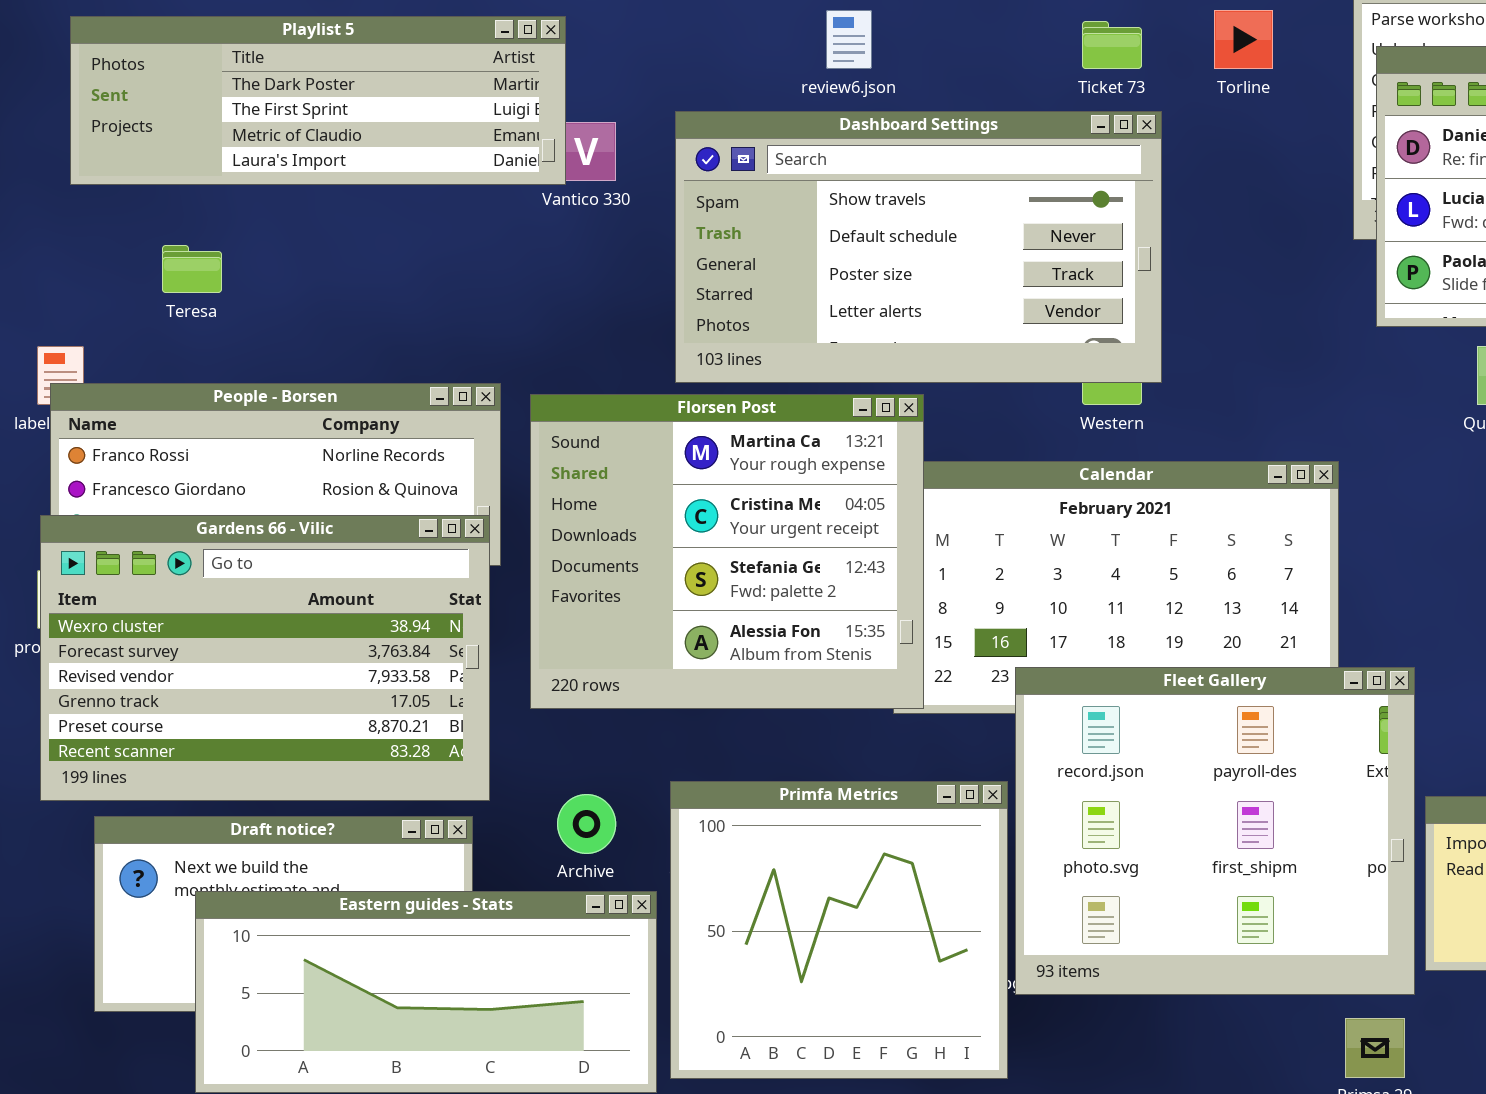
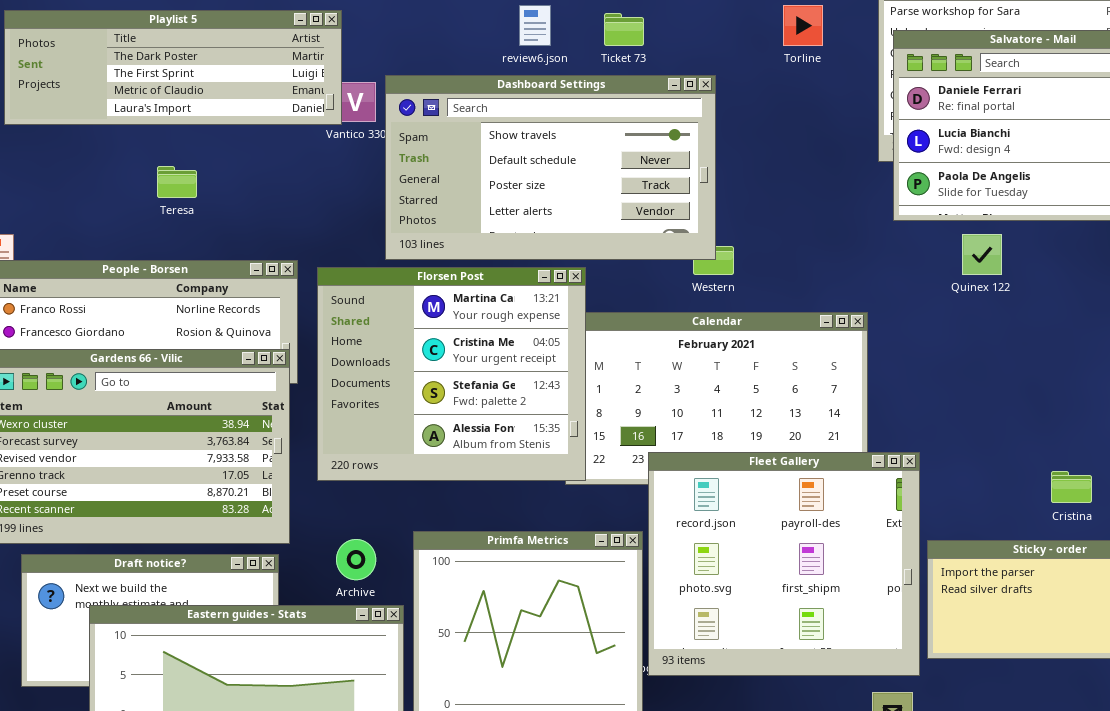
Ticket 73: [1082,21,1142,69] -> [604,13,644,46], moved
Dashboard Settings: [675,111,1162,383] -> [385,75,716,260], moved
Teresa: [162,245,222,293] -> [157,166,197,198], moved

